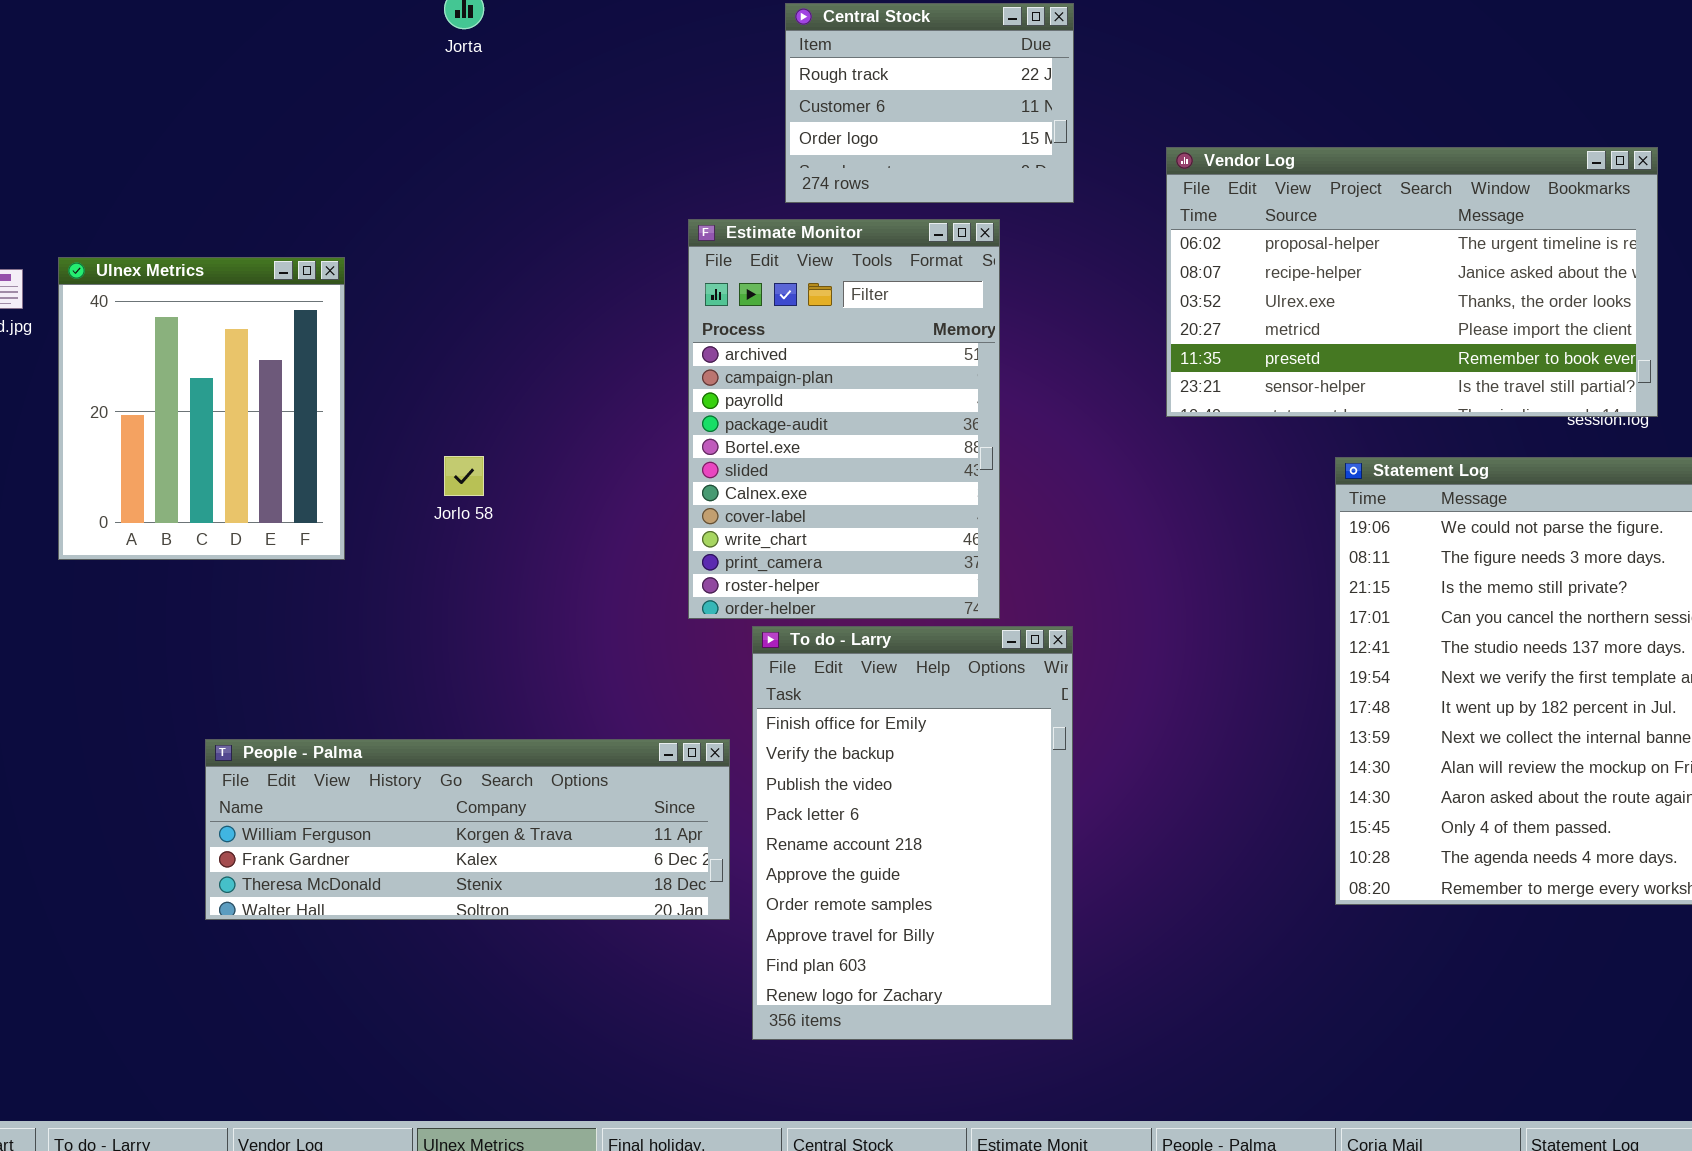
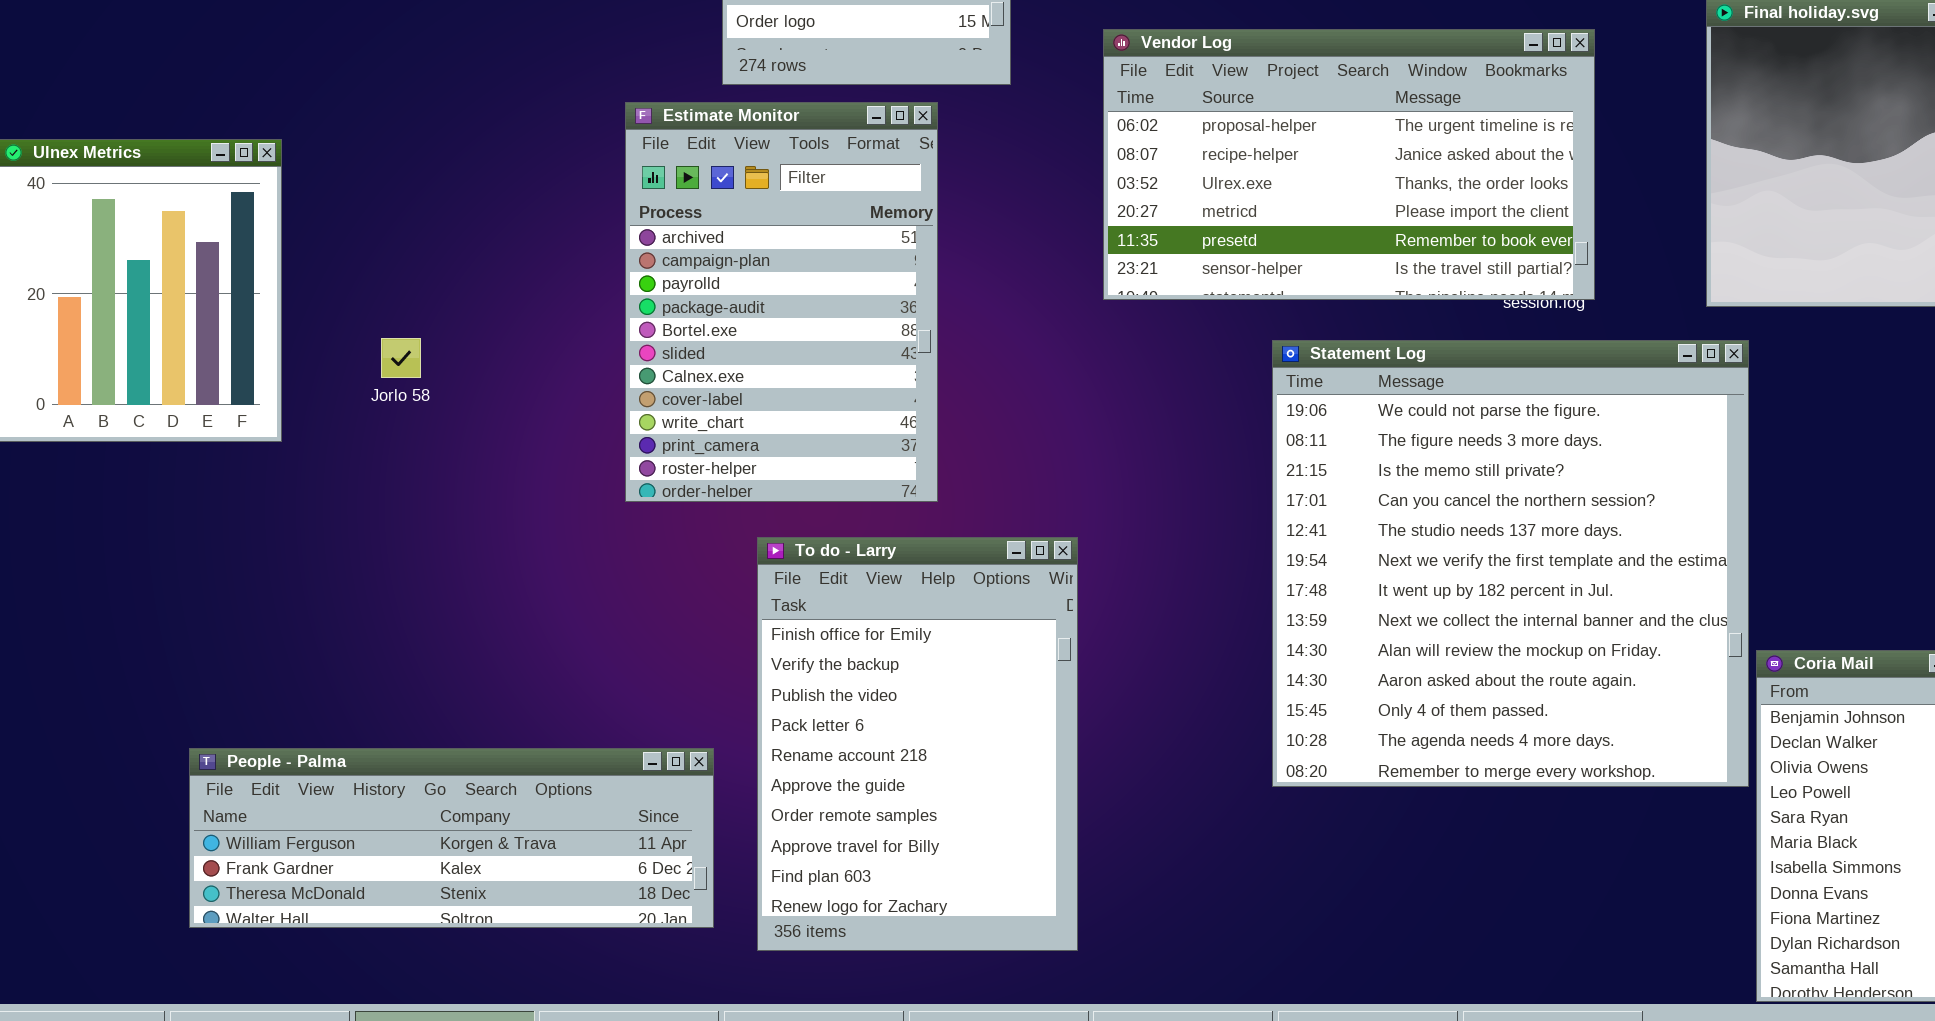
To do - Larry: [752,626,1073,1040] -> [757,537,1078,951], moved
People - Palma: [205,739,730,920] -> [189,748,714,928], moved

